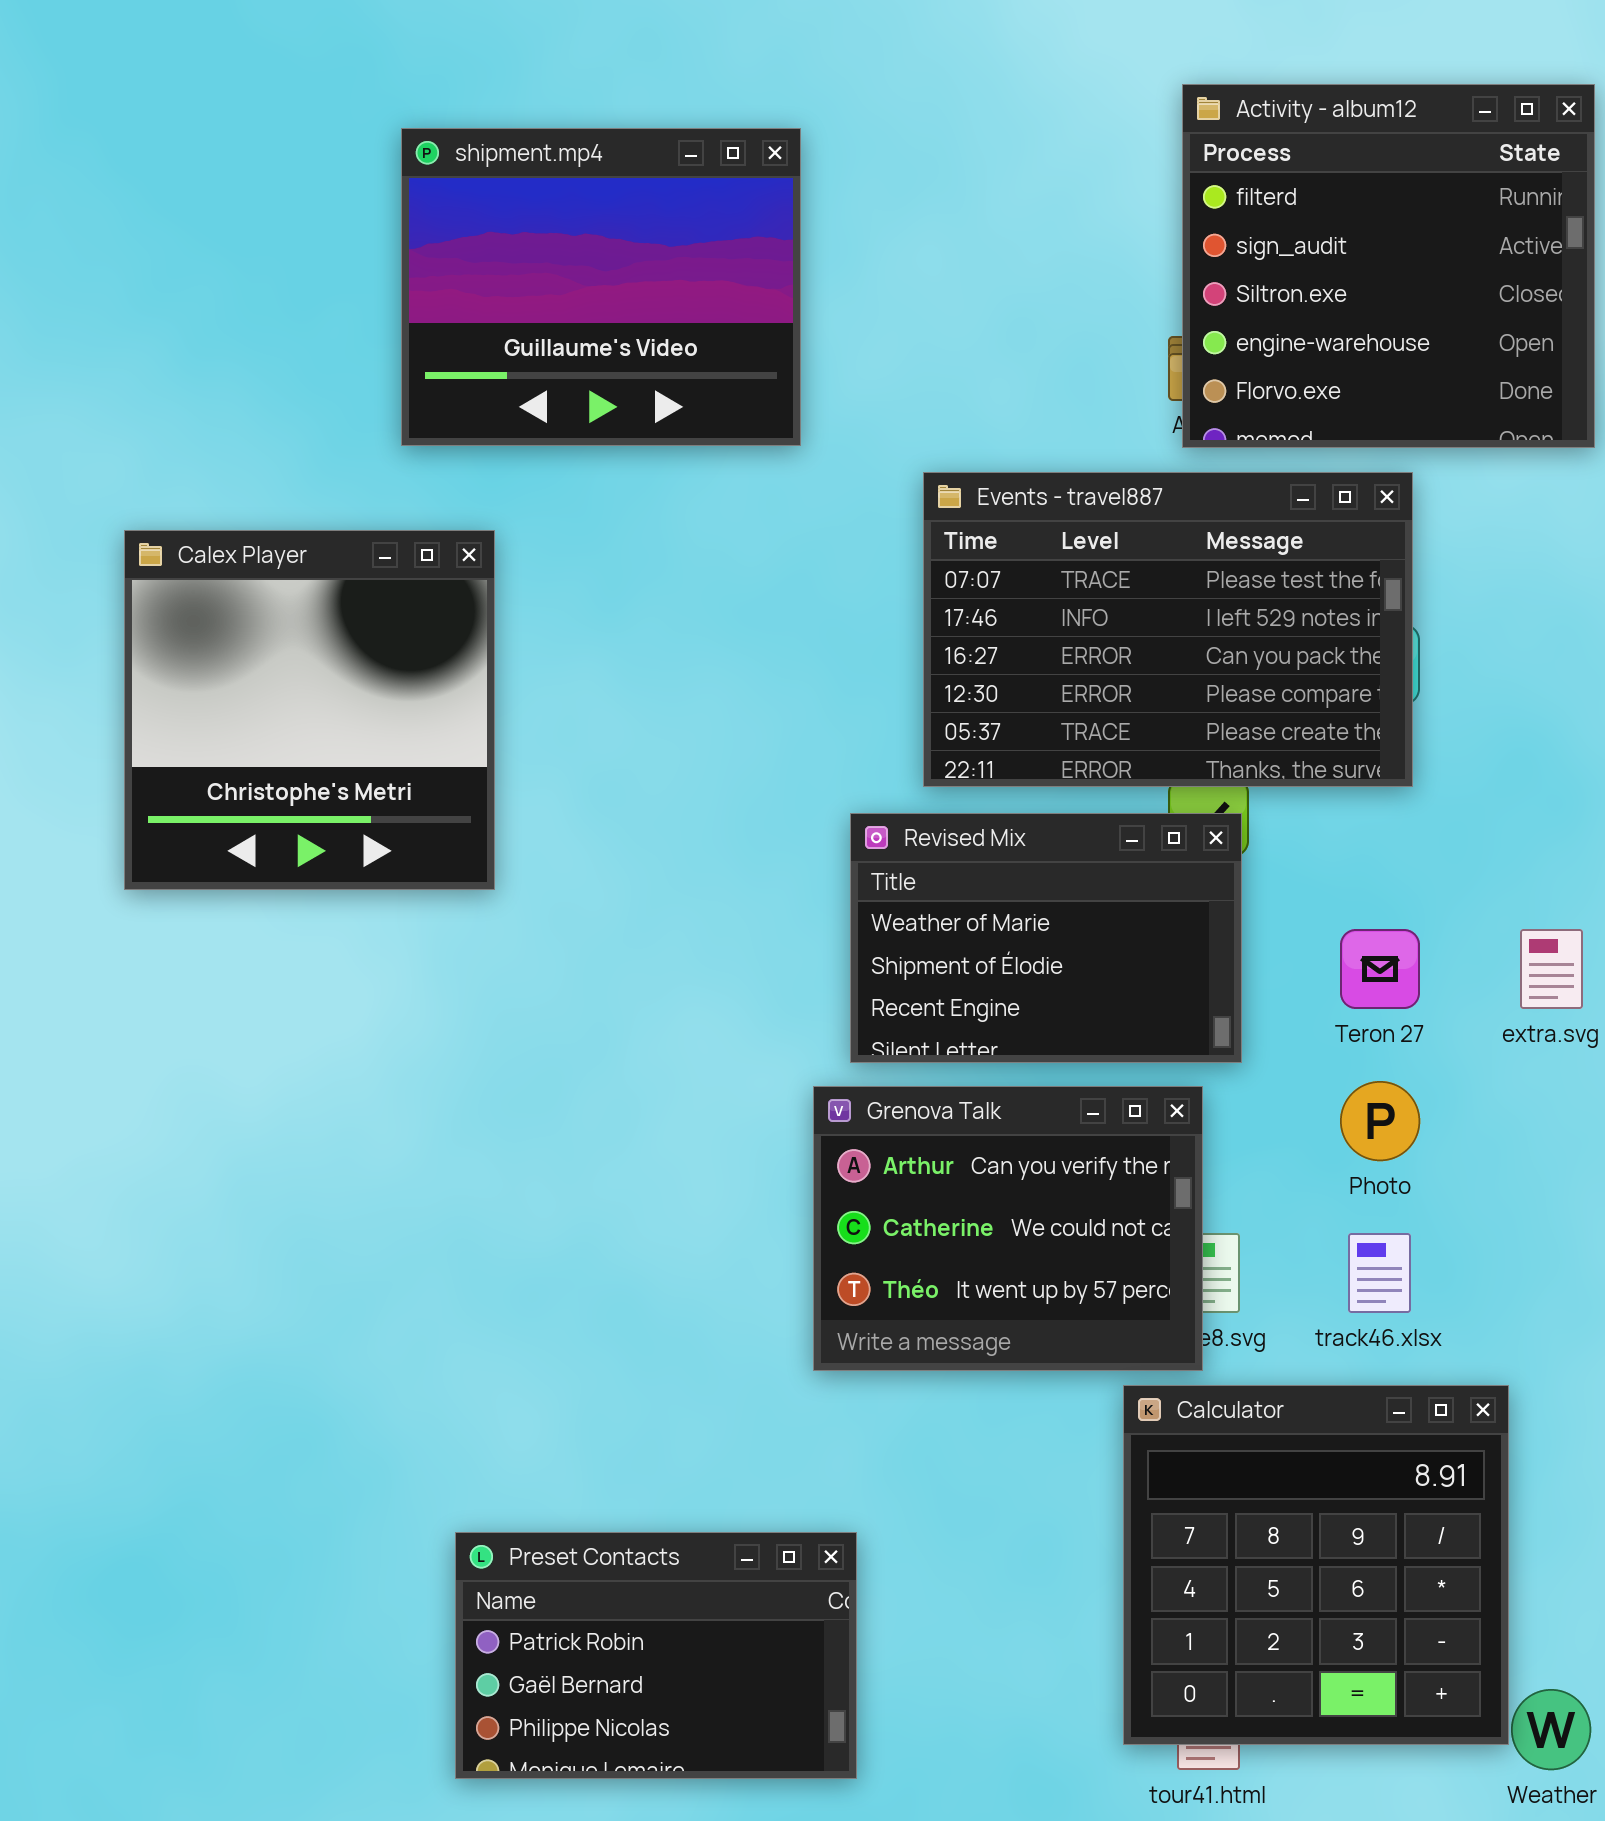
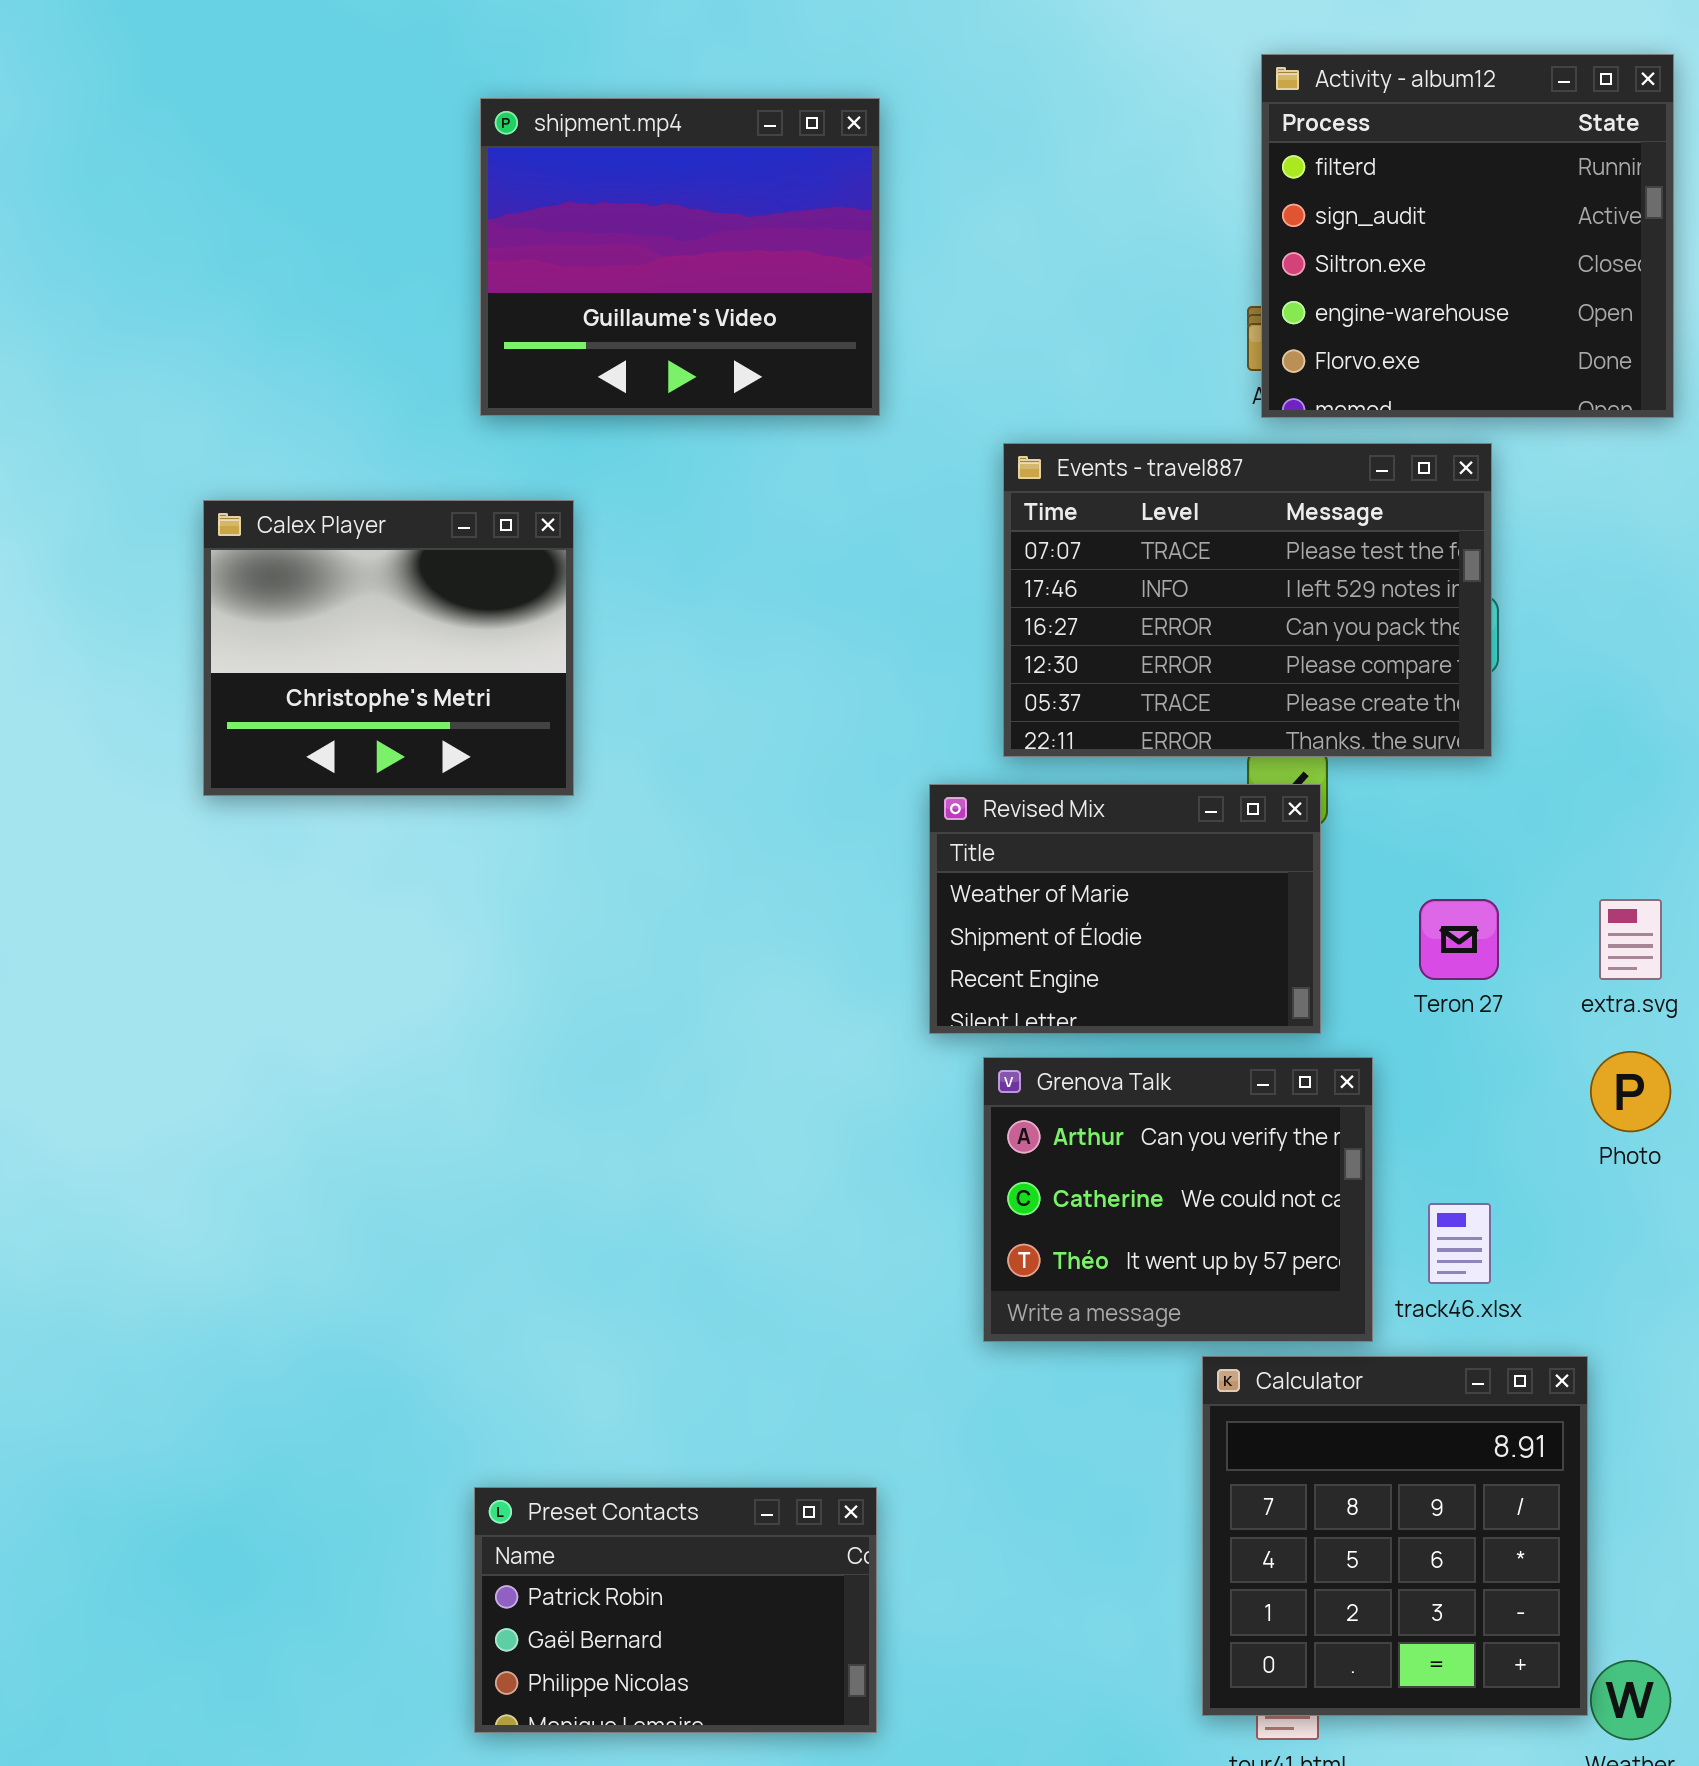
Calex Player: [124,530,495,890] -> [203,500,574,796], resized
Photo: [1340,1081,1420,1161] -> [1590,1051,1671,1132], moved
Grenova Talk: [813,1086,1203,1371] -> [983,1057,1373,1342], moved
Preset Contacts: [455,1532,857,1779] -> [474,1487,877,1733], moved

